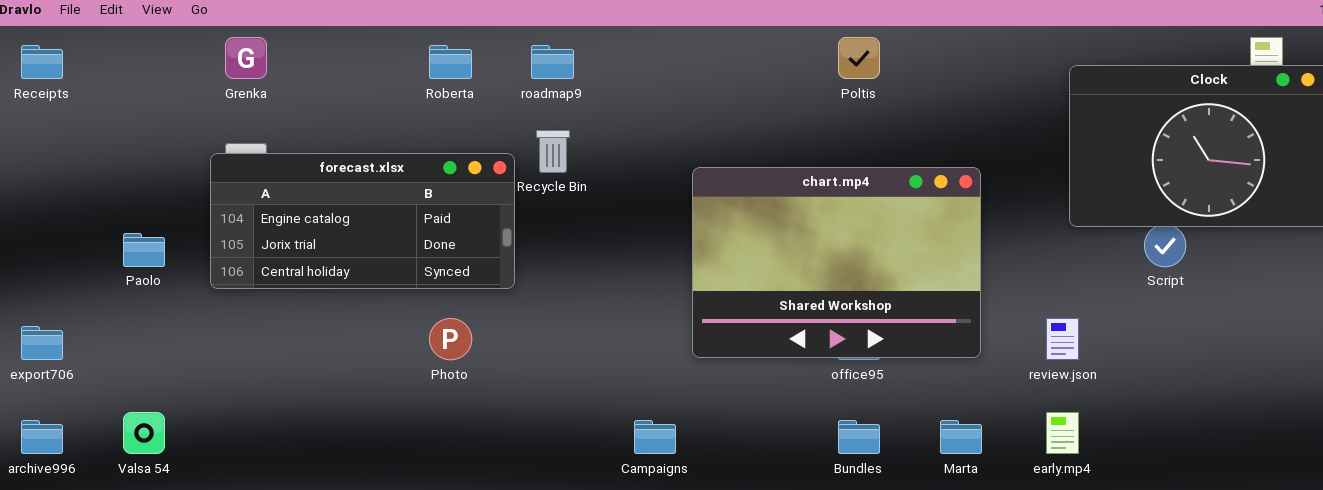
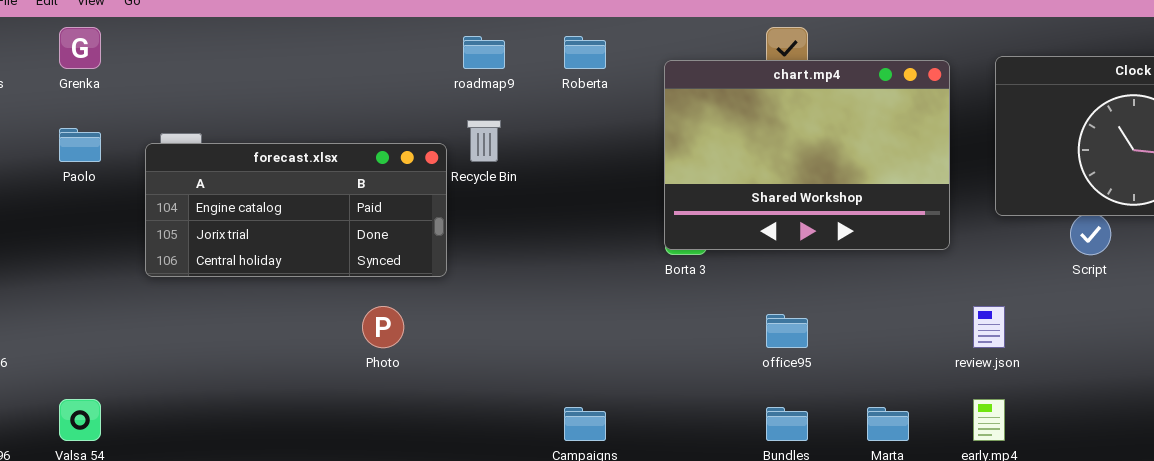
Grenka: [225,37,267,79] -> [59,27,101,69], moved
Roberta: [429,45,472,79] -> [564,36,606,69], moved
chart.mp4: [692,167,981,358] -> [664,60,950,250], moved
Paolo: [123,233,165,267] -> [59,128,101,162], moved

